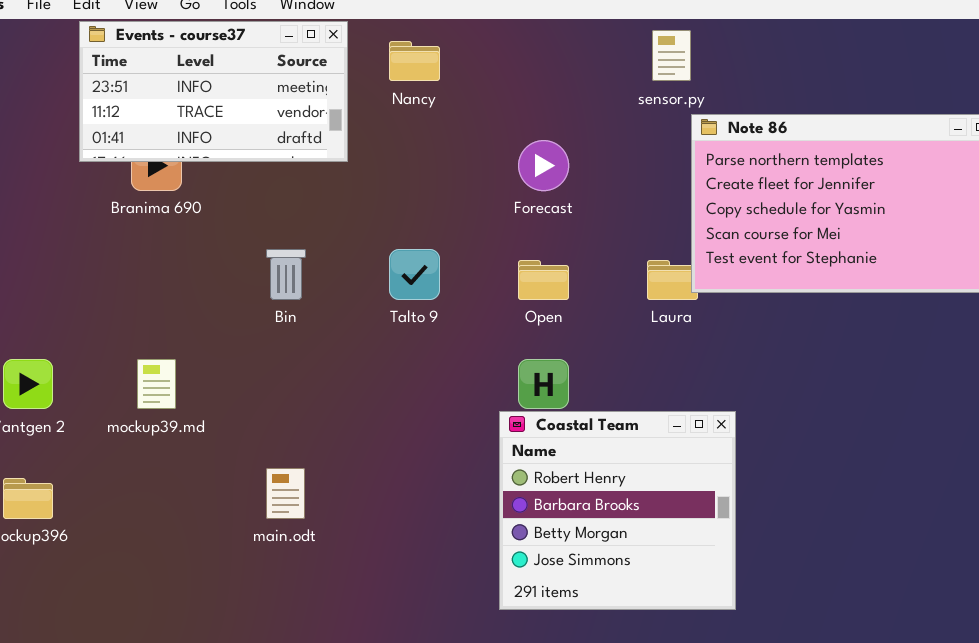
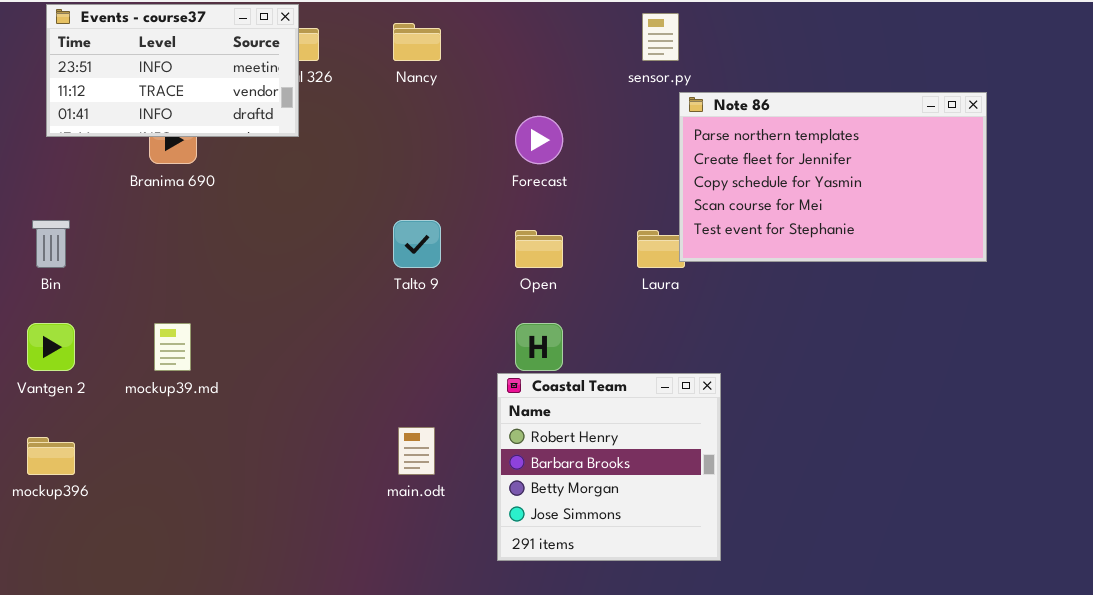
Events - course37: [79,21,348,162] -> [46,4,299,137], moved
Bin: [266,249,306,300] -> [32,220,70,268], moved
main.odt: [266,468,305,519] -> [398,427,435,475], moved

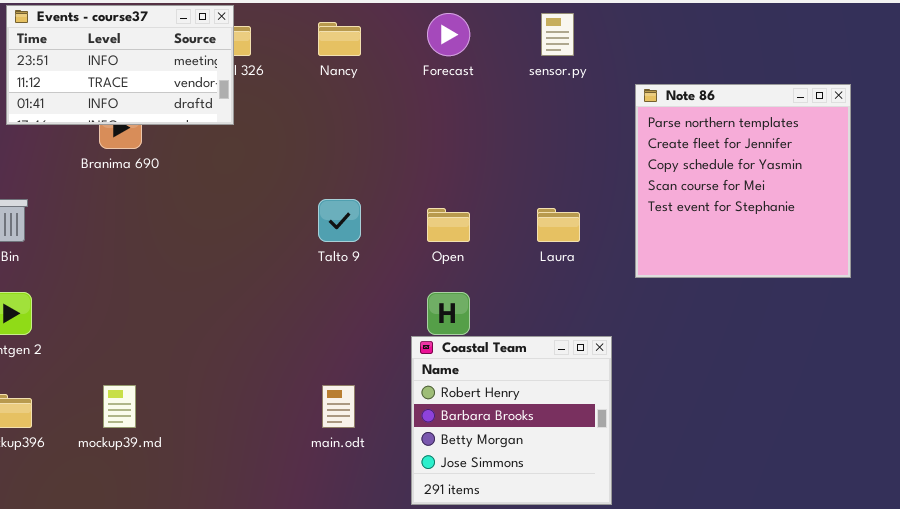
Note 86: [679,92,987,262] -> [635,84,851,278], resized
Forecast: [515,116,563,164] -> [427,13,470,56], moved
mockup39.md: [154,323,191,371] -> [103,385,136,428], moved

